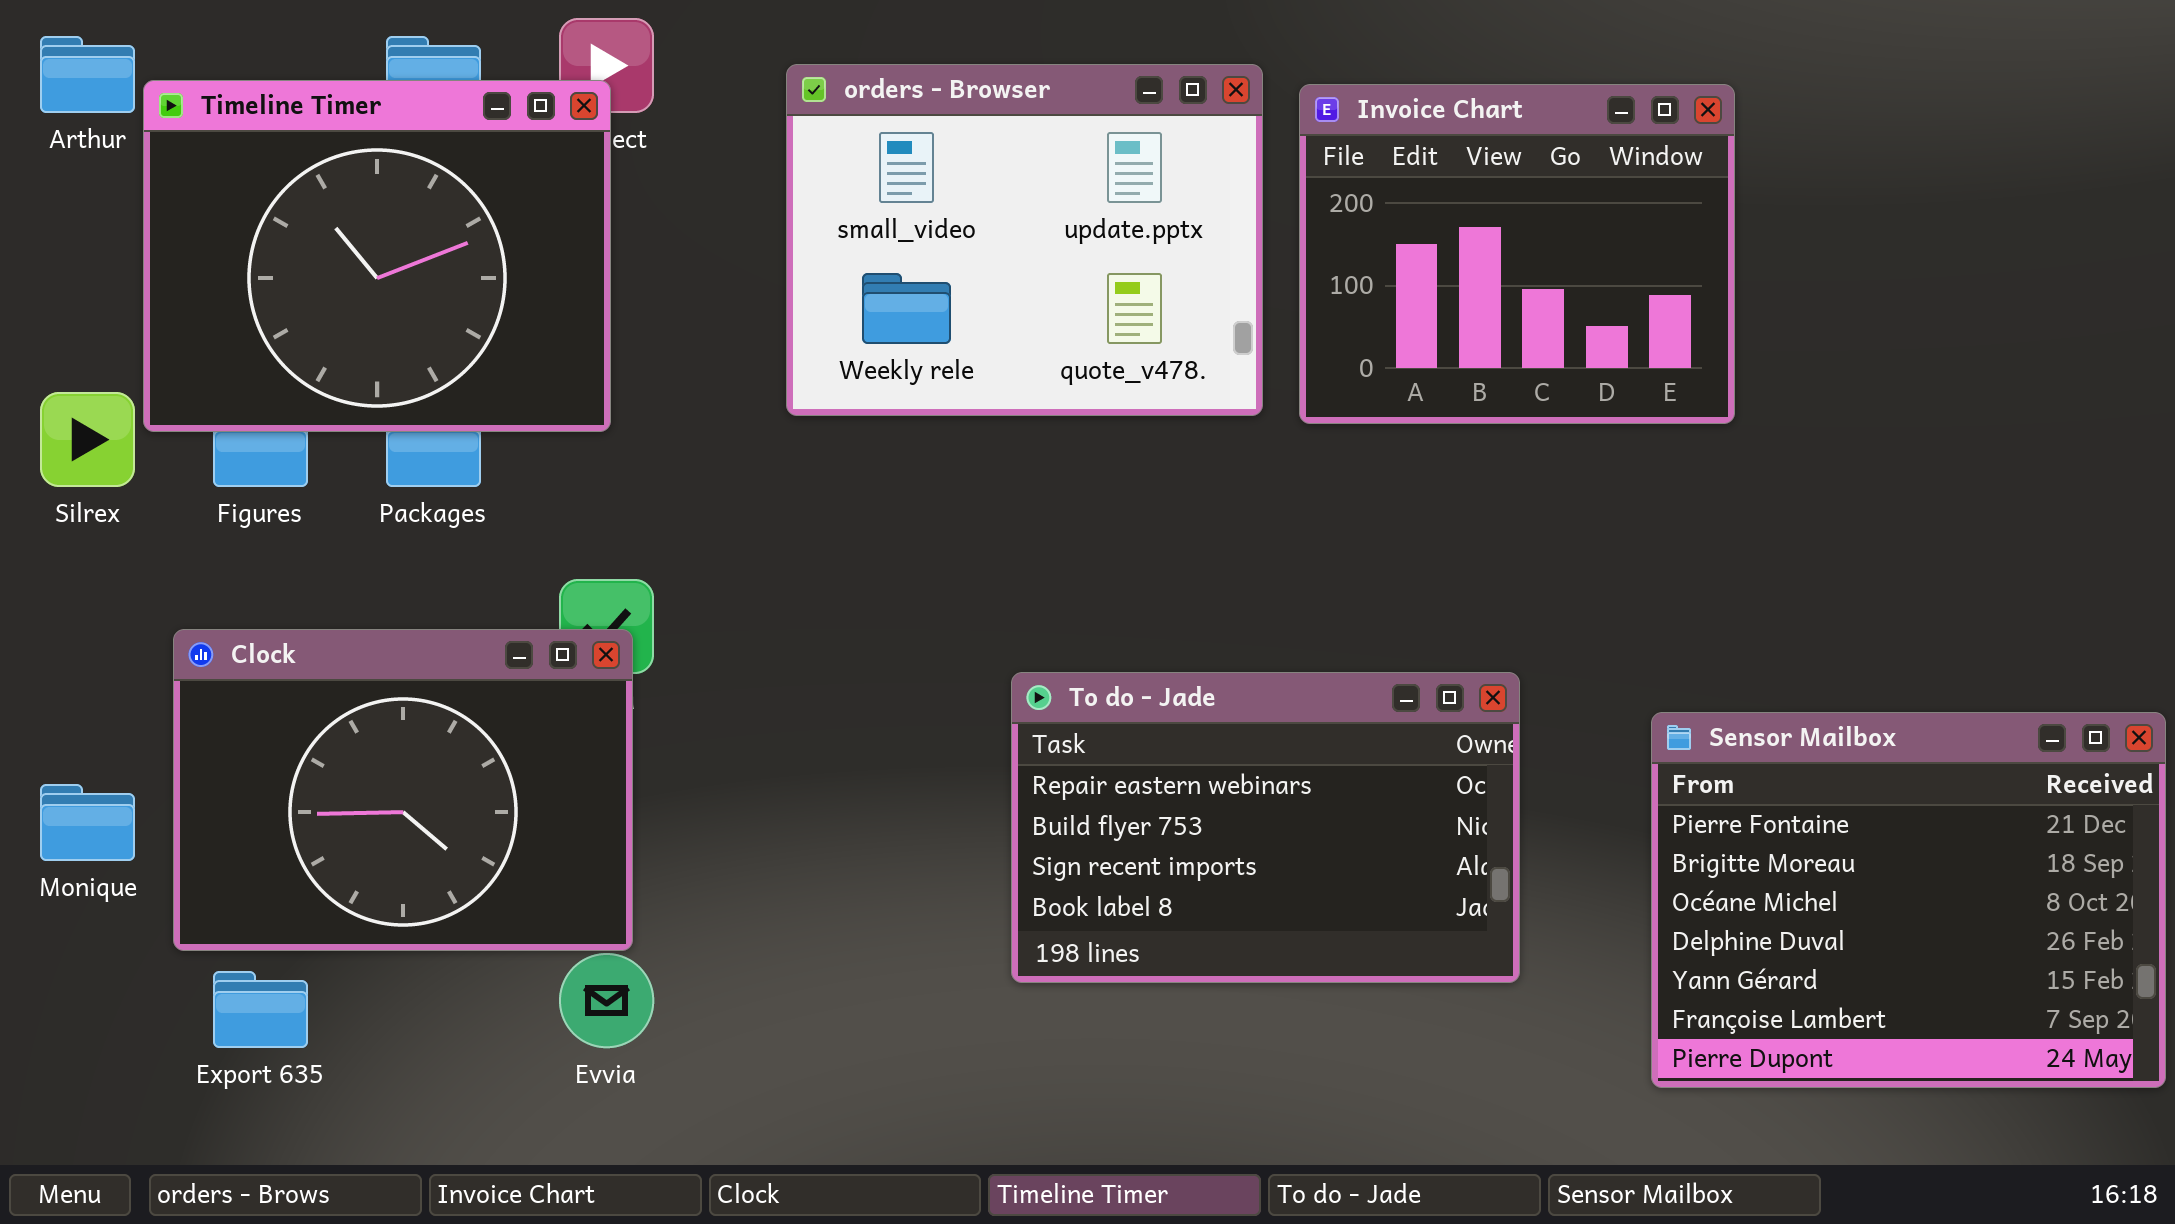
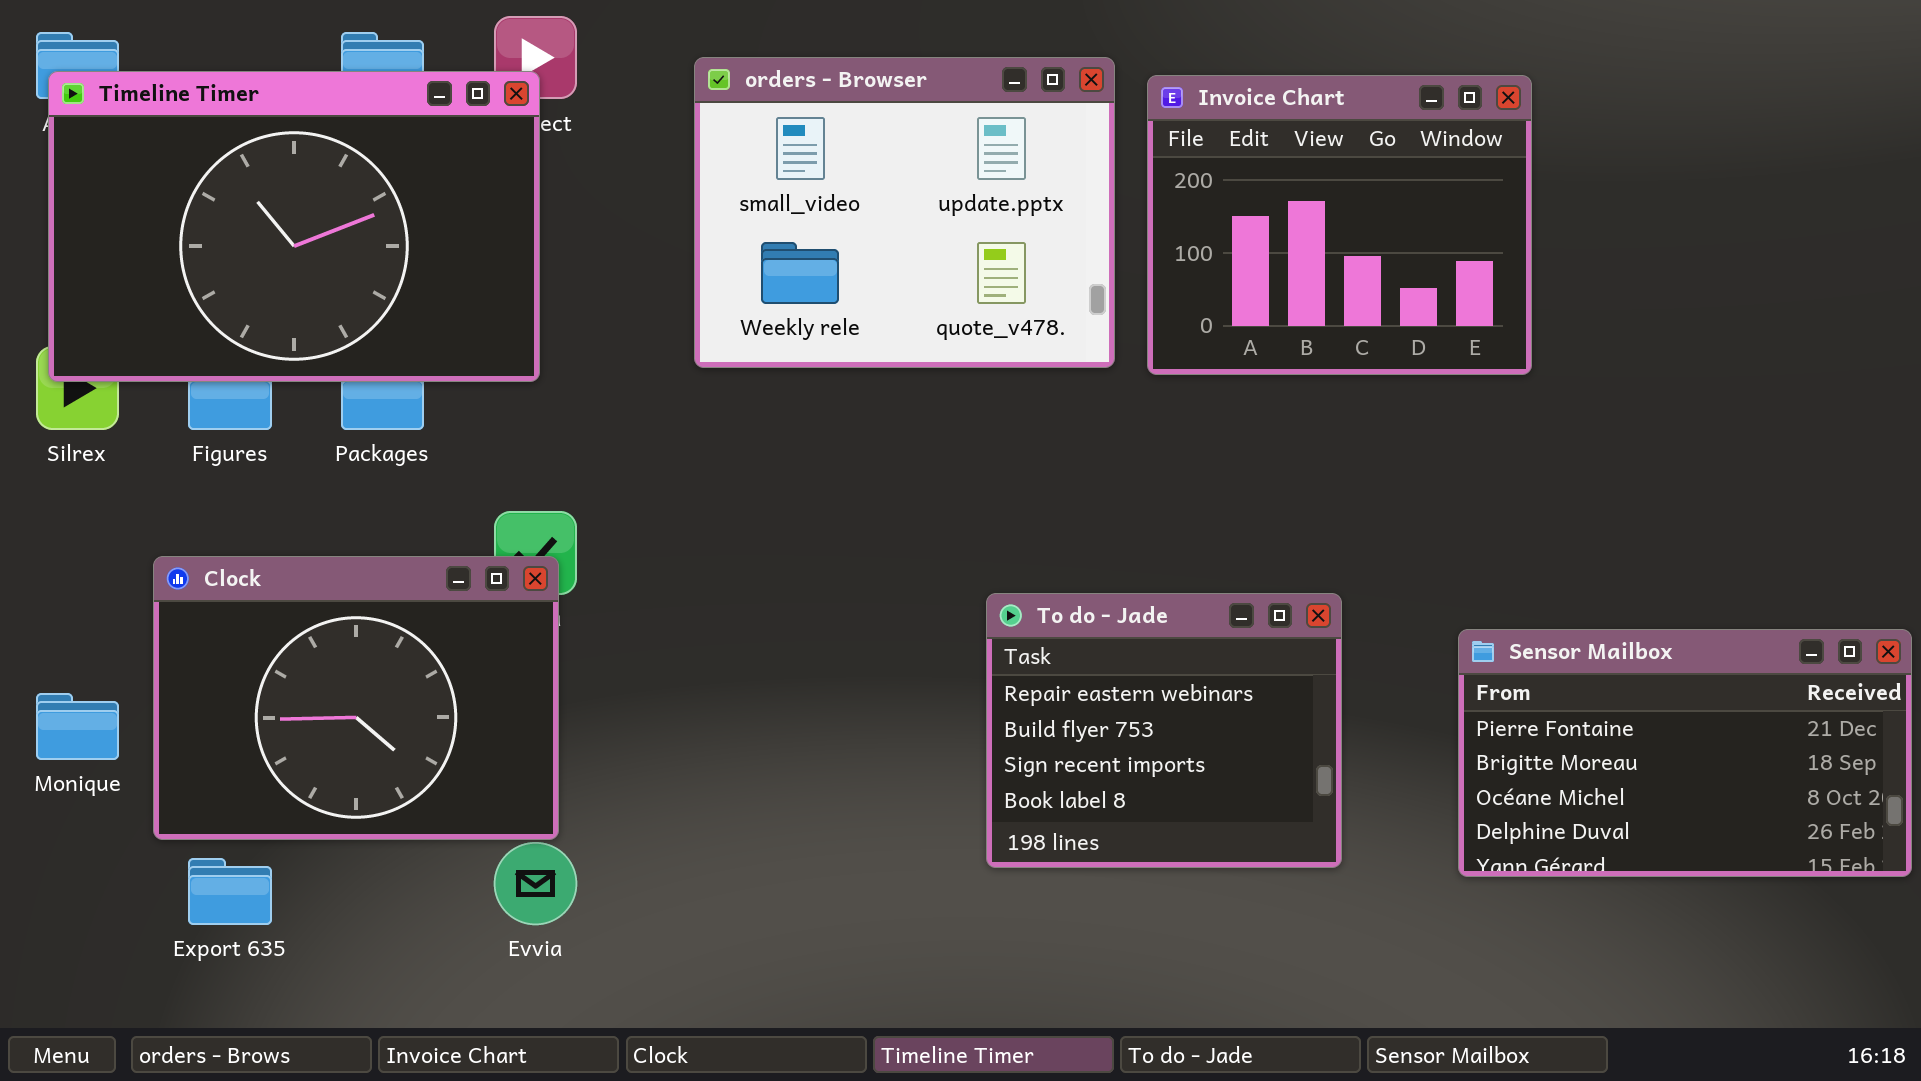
Timeline Timer: [143,80,611,432] -> [48,71,540,382], resized
To do - Jade: [1011,672,1520,983] -> [986,593,1342,868], resized
Sensor Mailbox: [1651,712,2166,1088] -> [1458,629,1912,877], resized

